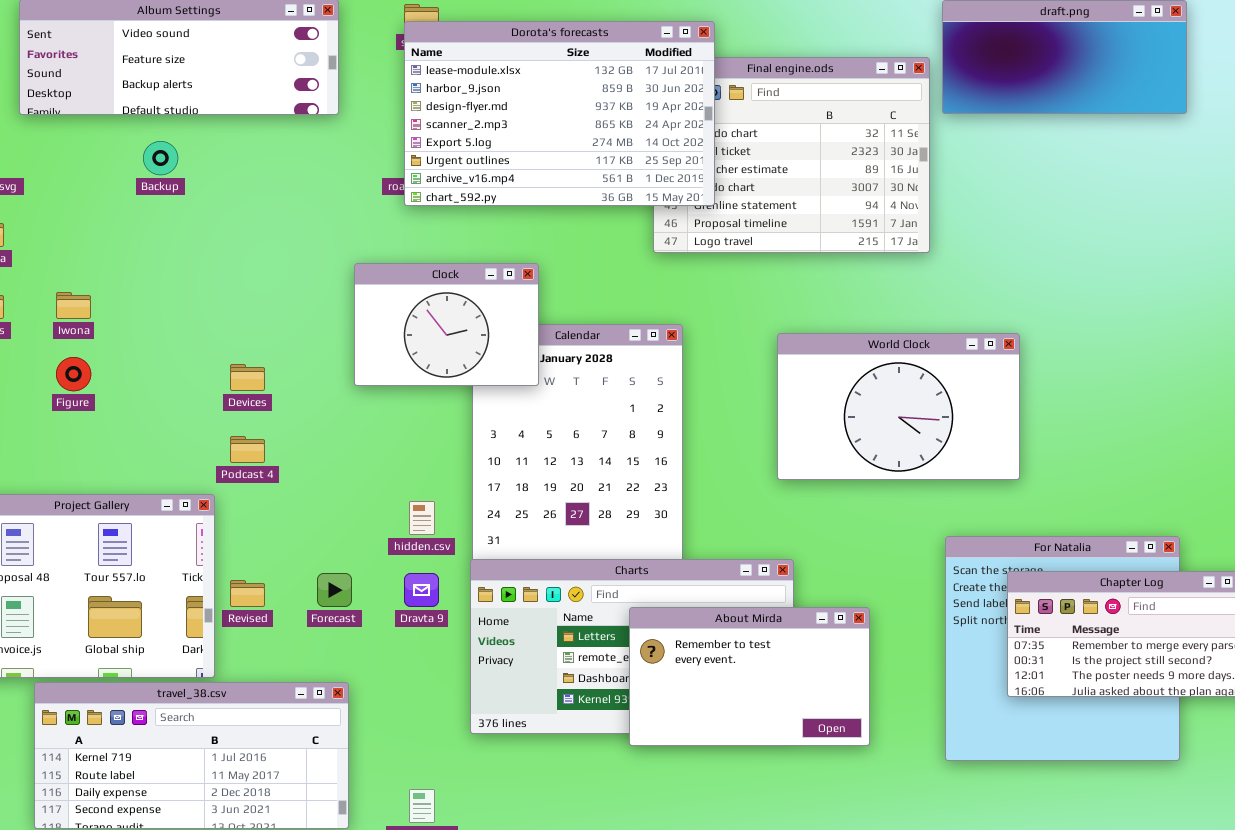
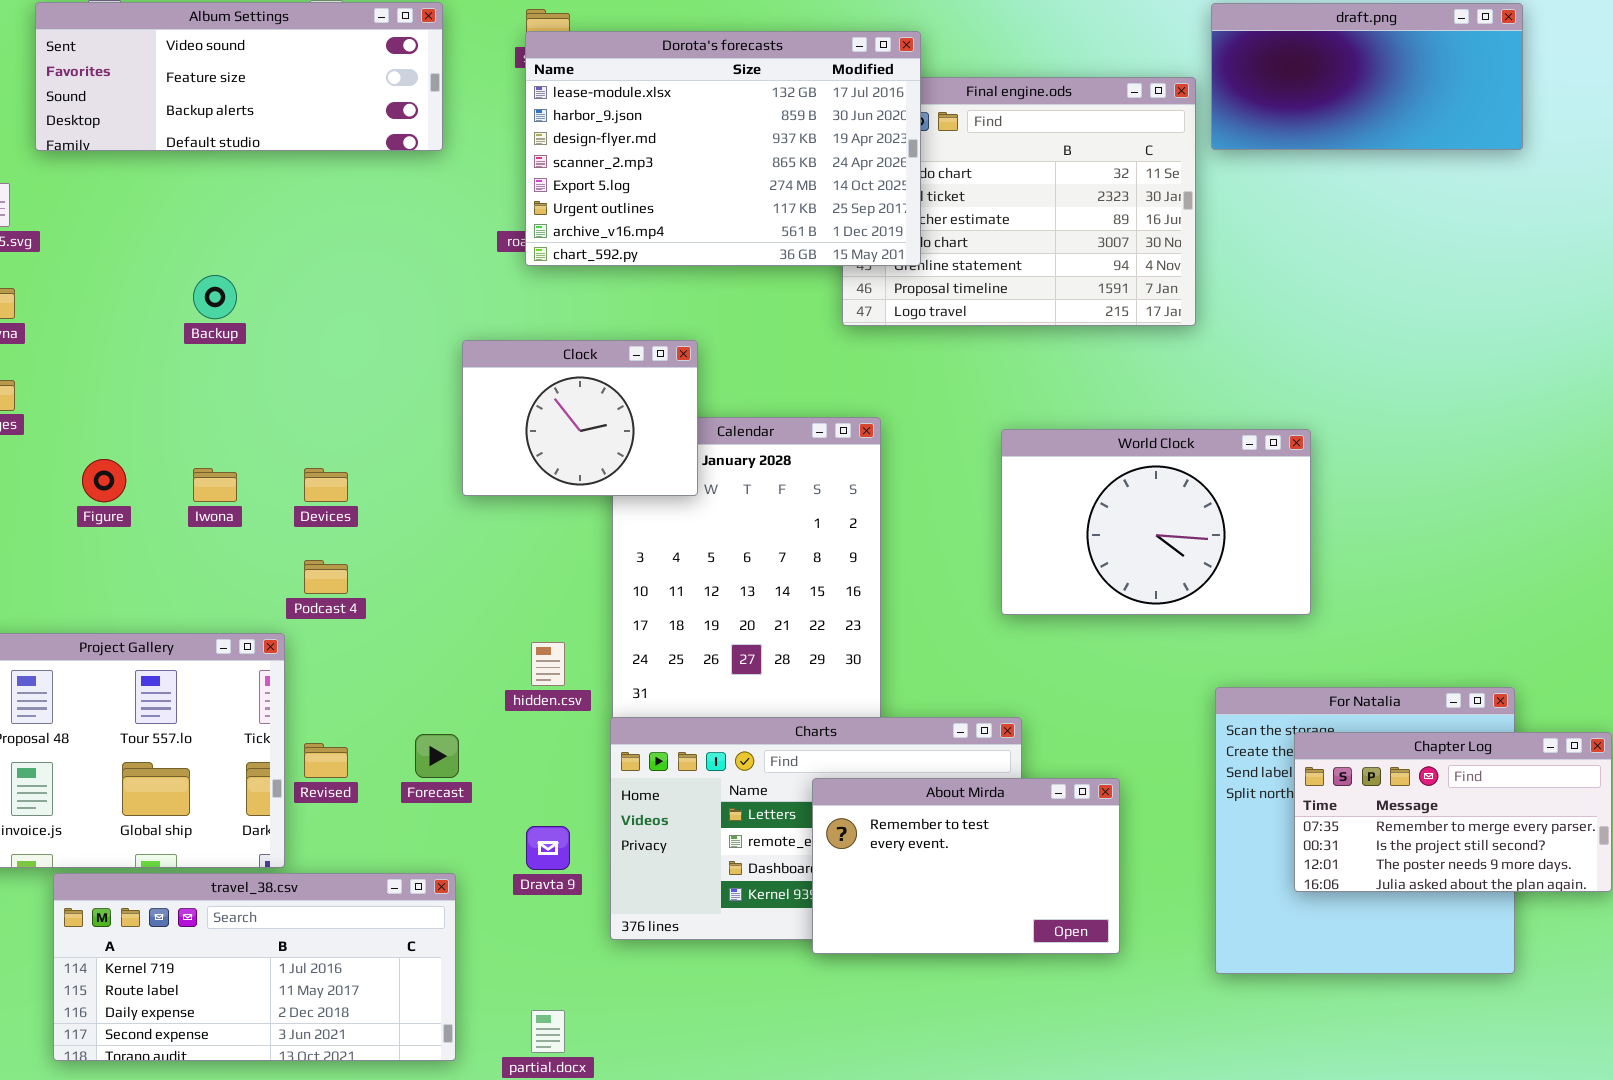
Backup: [143,141,178,175] -> [193,275,237,319], moved
Iwona: [56,292,91,319] -> [193,468,237,502], moved
Dravta 9: [404,573,439,607] -> [526,826,570,870], moved

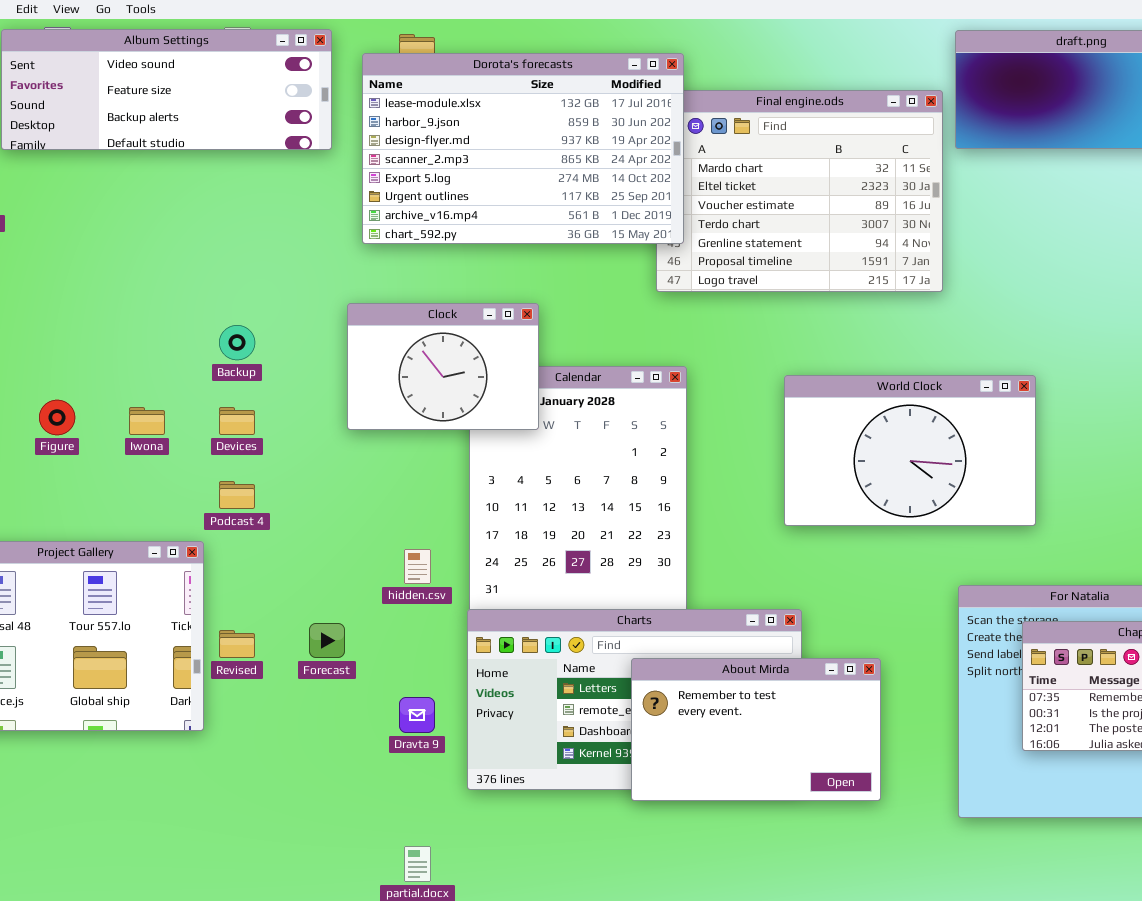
Dorota's forecasts: [525,31,921,266] -> [362,53,684,244], moved
Backup: [193,275,237,319] -> [219,325,255,360], moved
travel_38.csv: [53,873,456,1061] -> none, closed

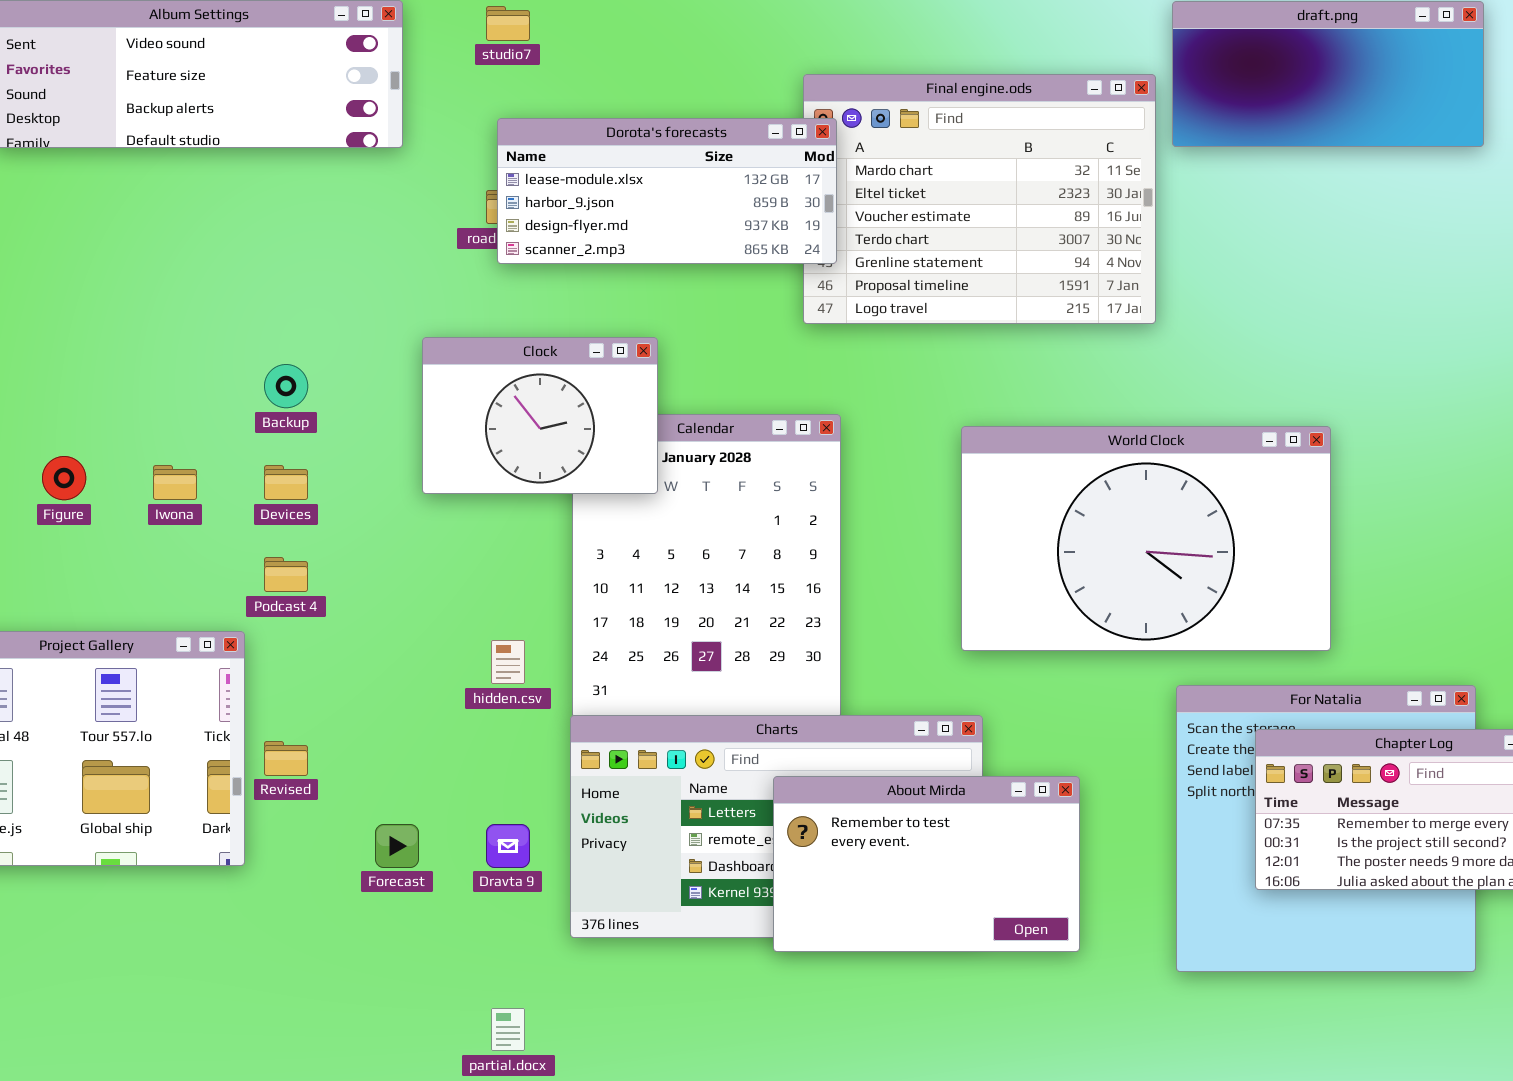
Dorota's forecasts: [362,53,684,244] -> [497,118,837,264], resized
World Clock: [784,375,1036,526] -> [961,426,1331,651], resized
Forecast: [309,623,345,658] -> [375,824,419,868], moved

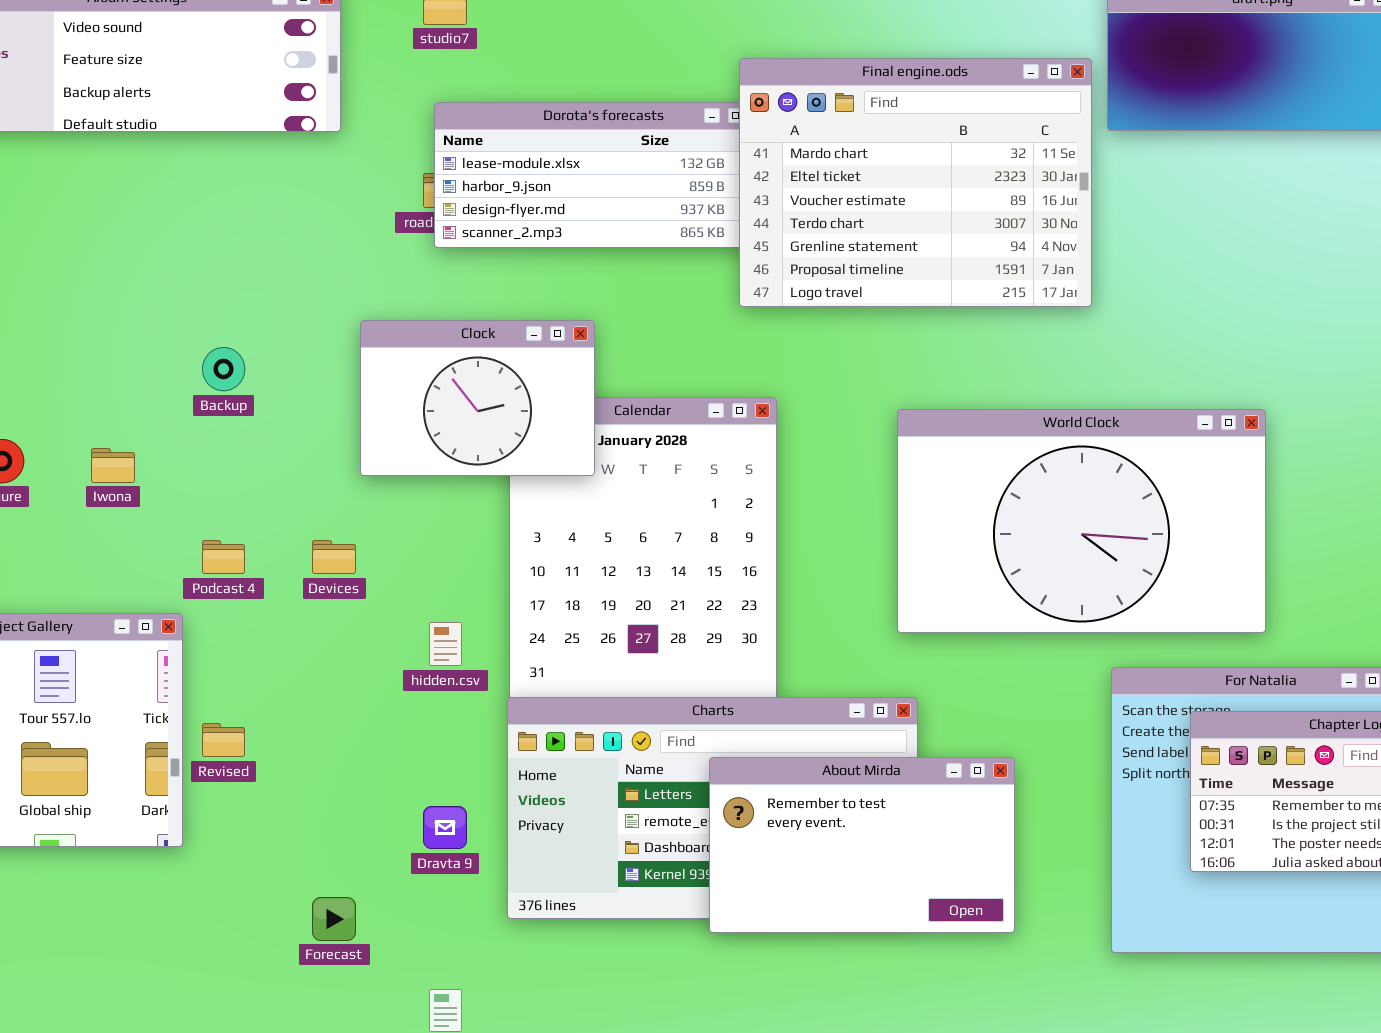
Final engine.ods: [803,74,1156,324] -> [739,58,1092,307], raised
Devices: [264,465,308,500] -> [312,540,356,574], moved
Forecast: [375,824,419,868] -> [312,897,356,941], moved

